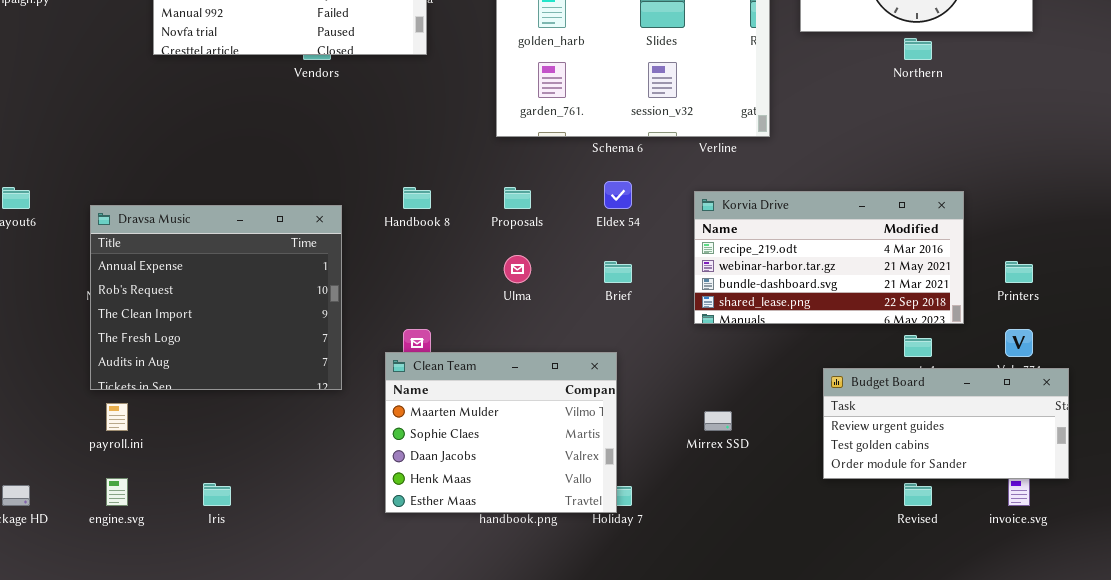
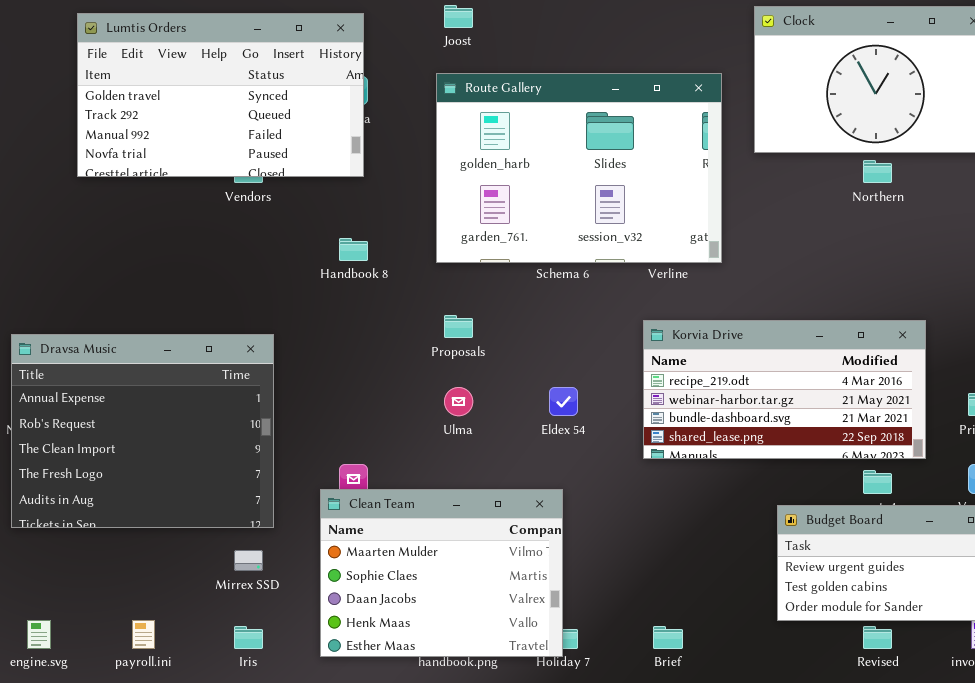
Eldex 54: [604,181,632,209] -> [549,387,578,416], moved
Handbook 8: [403,187,431,209] -> [339,238,368,261], moved
Brief: [604,261,632,283] -> [653,626,683,649], moved
payroll.ini: [106,403,128,431] -> [132,620,155,649], moved
Mirrex SSD: [704,411,732,431] -> [234,550,263,571], moved
Iris: [203,483,231,506] -> [234,626,263,649], moved

